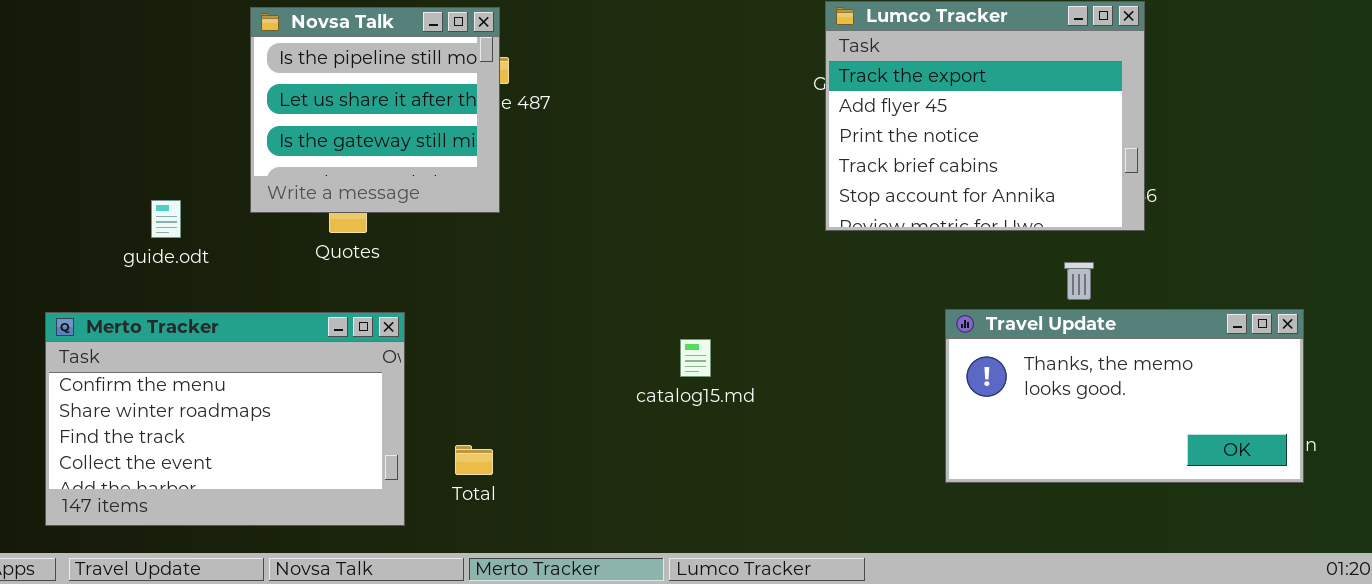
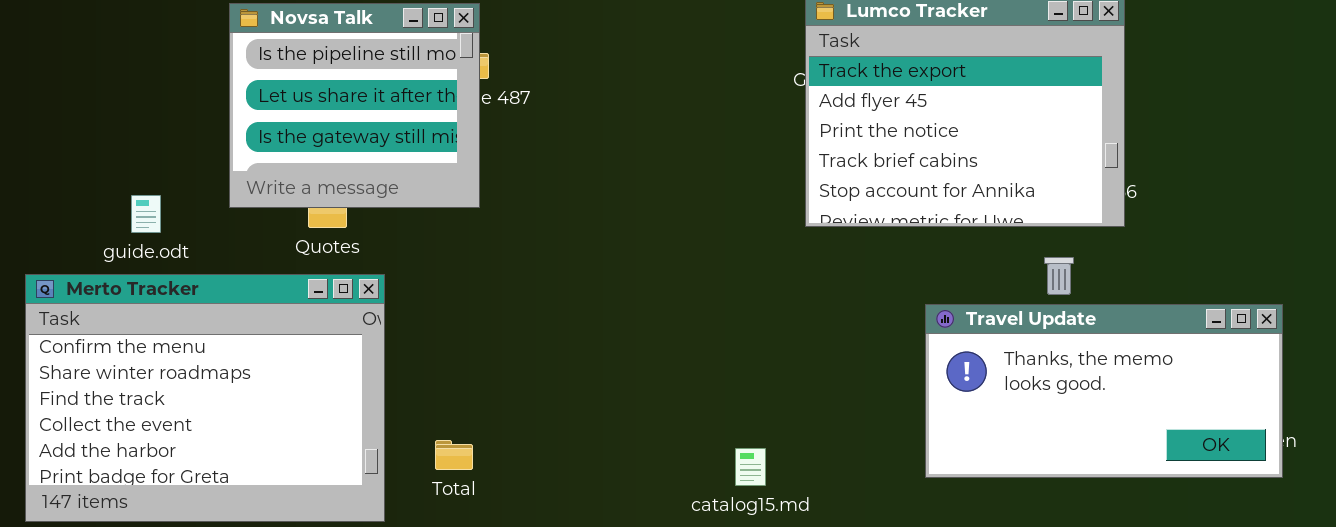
Merto Tracker: [45,312,405,526] -> [25,274,385,522], resized
catalog15.md: [680,339,711,377] -> [735,448,766,486], moved

